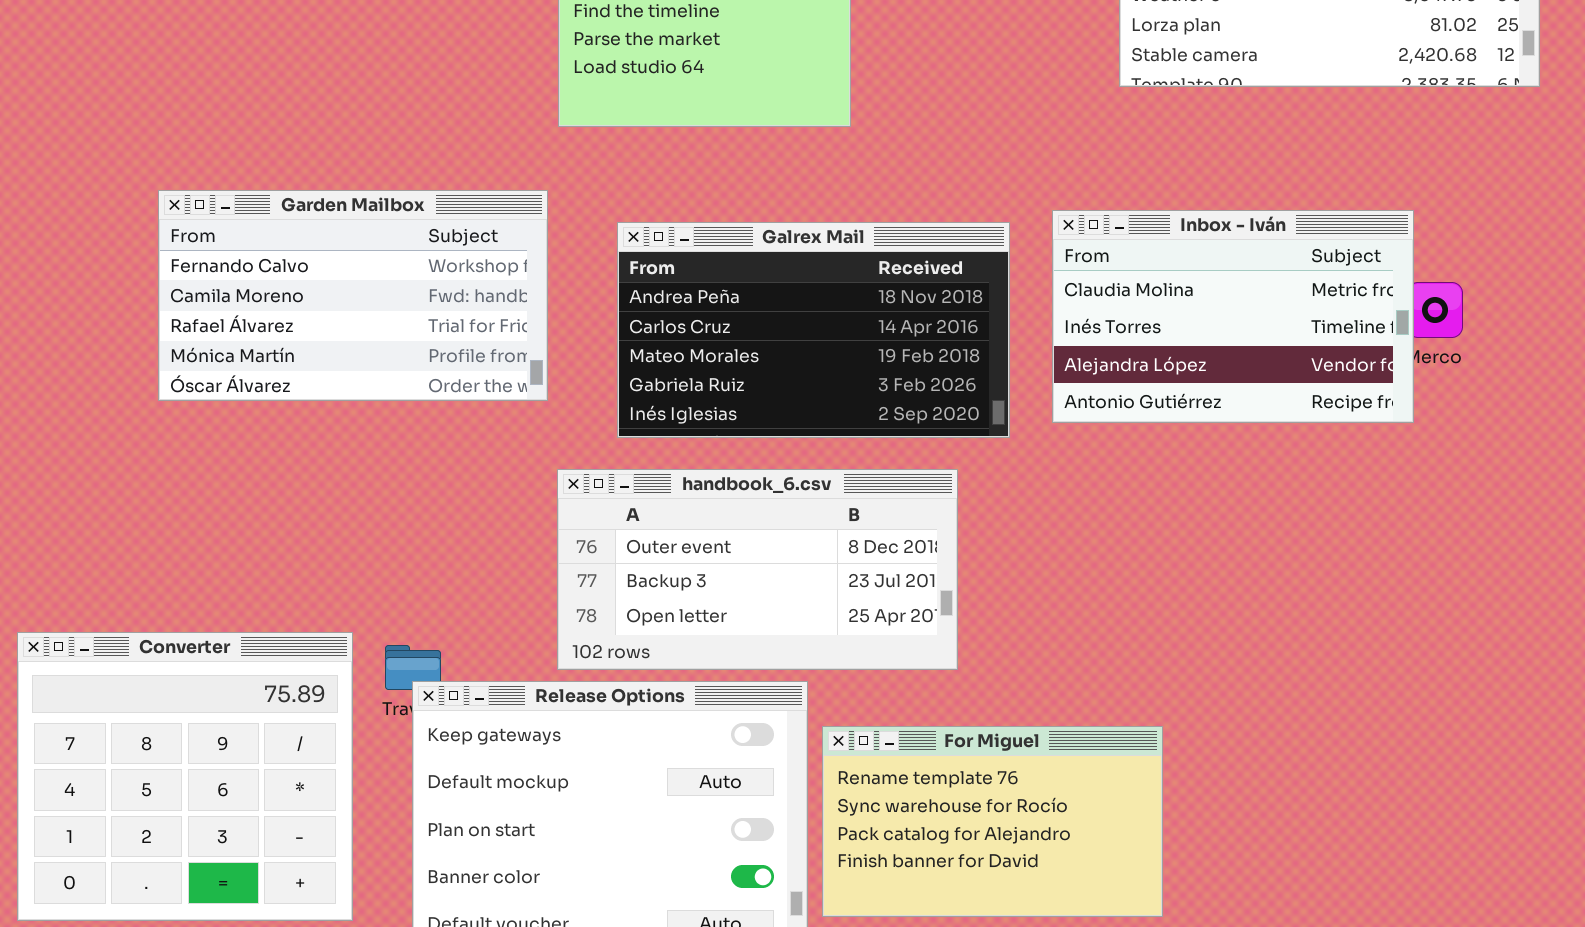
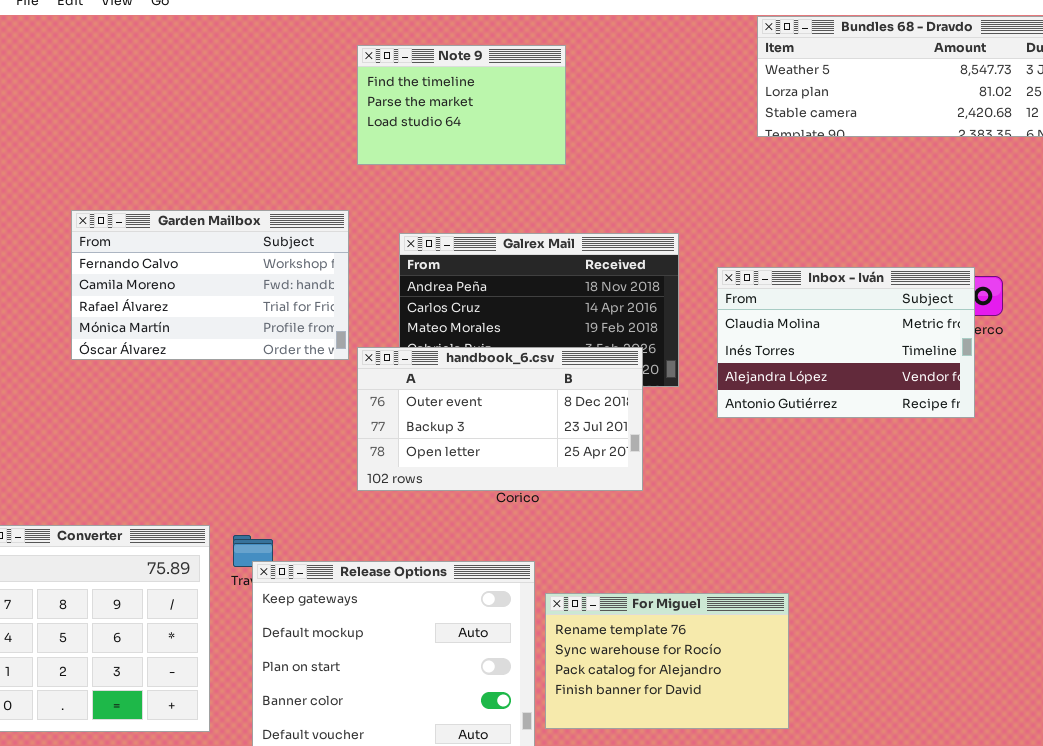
Inbox - Iván: [1052,210,1414,423] -> [717,267,975,418], moved
handbook_6.csv: [557,469,958,670] -> [357,347,643,491], moved

